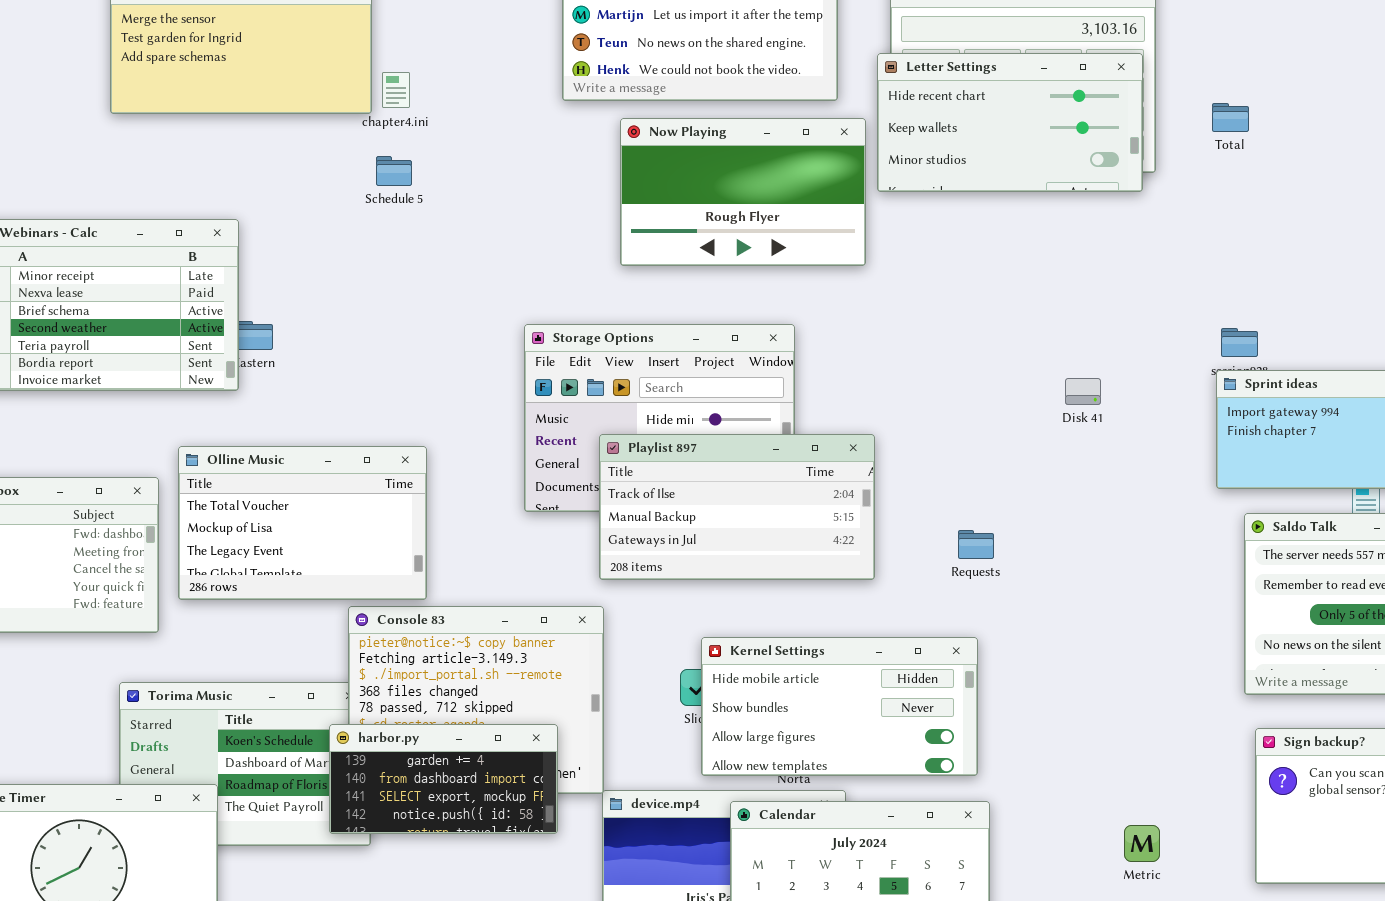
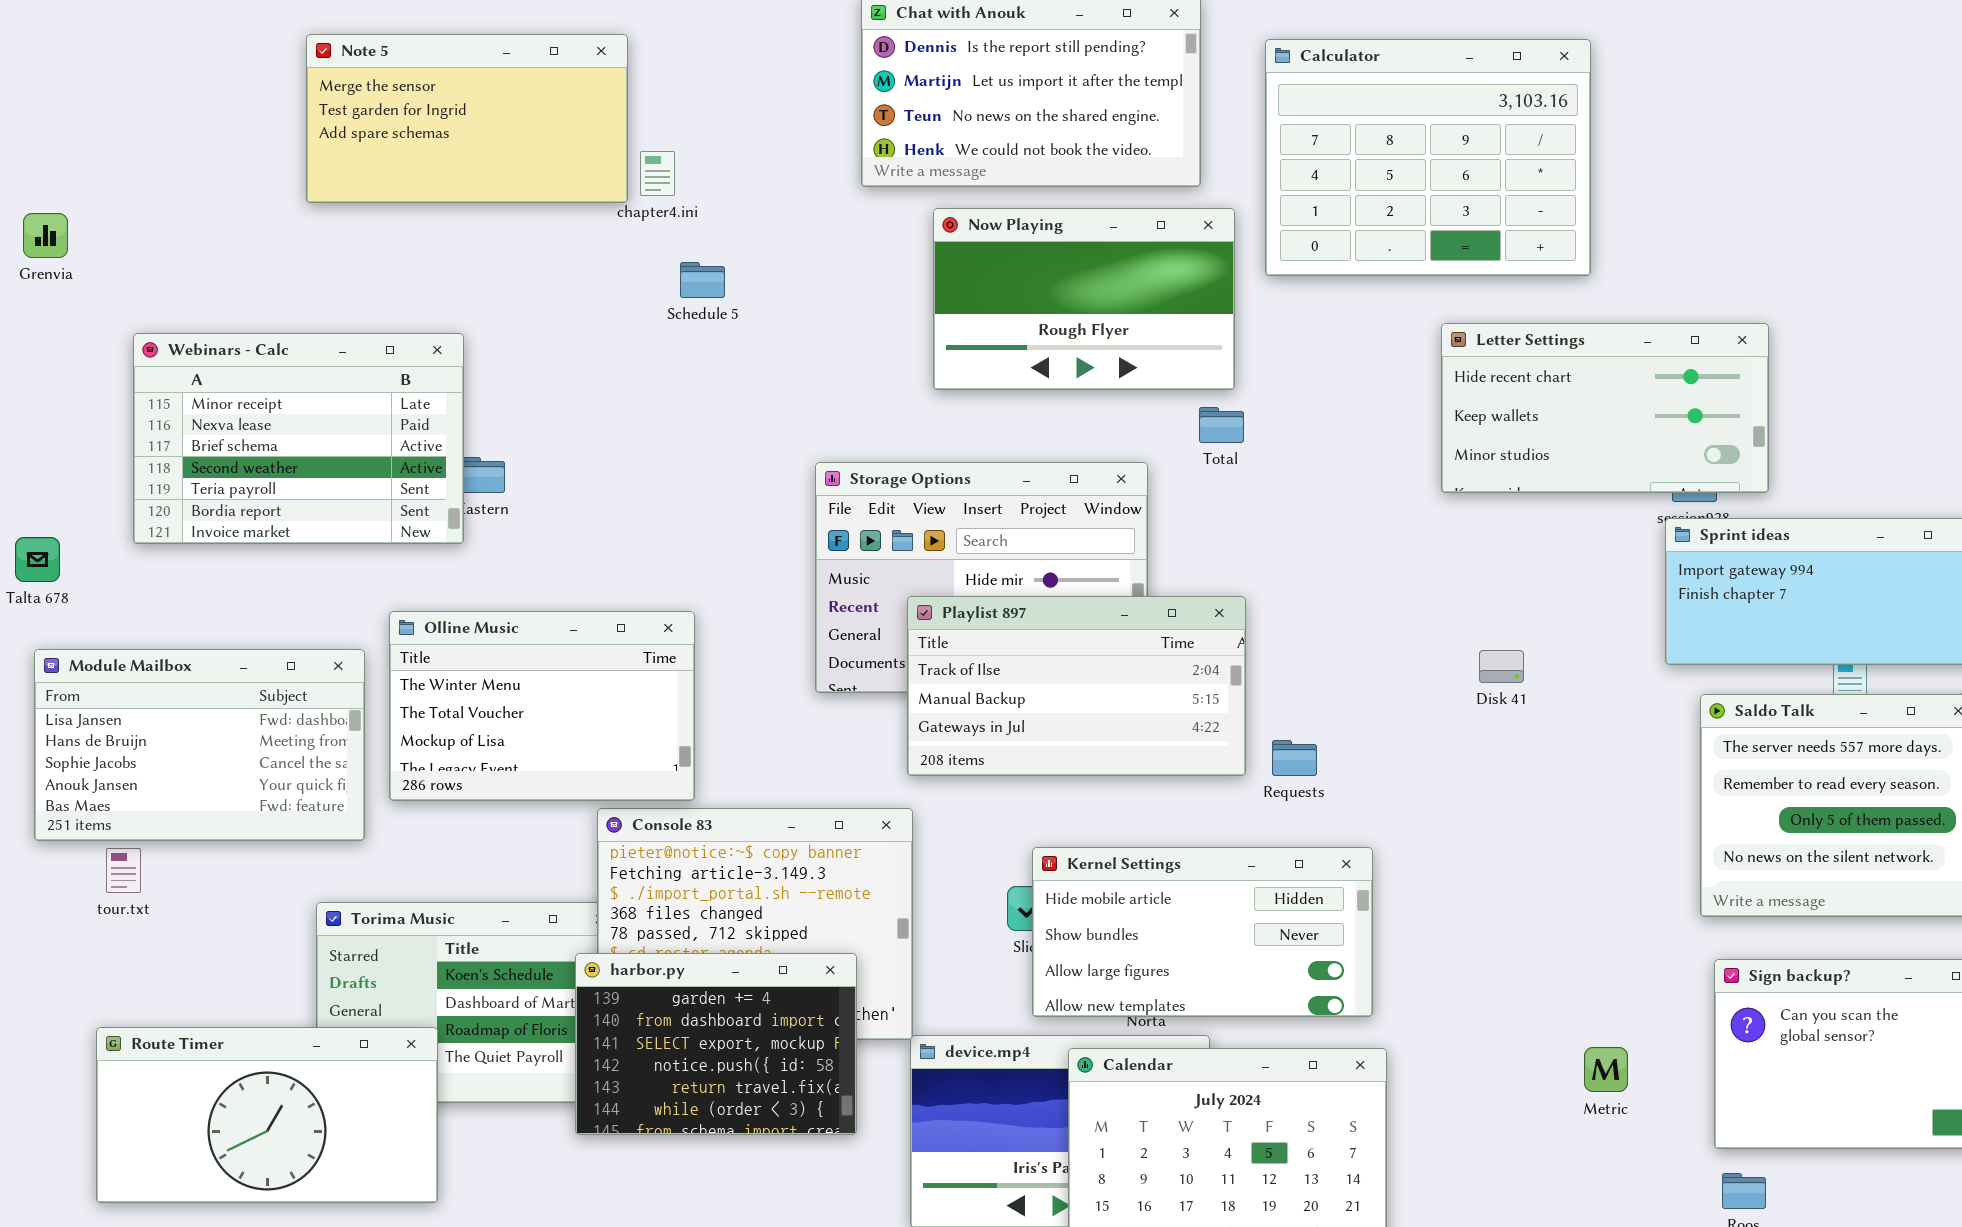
Letter Settings: [877,53,1143,192] -> [1441,323,1769,493], moved
Total: [1212,103,1249,132] -> [1199,407,1244,443], moved
Schedule 5: [376,156,412,186] -> [680,262,725,298], moved
Disk 41: [1065,378,1101,405] -> [1479,650,1524,683], moved
Olline Music: [178,446,427,600] -> [389,611,695,801], scrolled up 1 row
Requests: [958,530,994,559] -> [1272,740,1317,776], moved
harbor.py: [329,724,558,834] -> [575,953,857,1135], resized
Metric: [1124,825,1160,862] -> [1584,1047,1628,1092], moved

